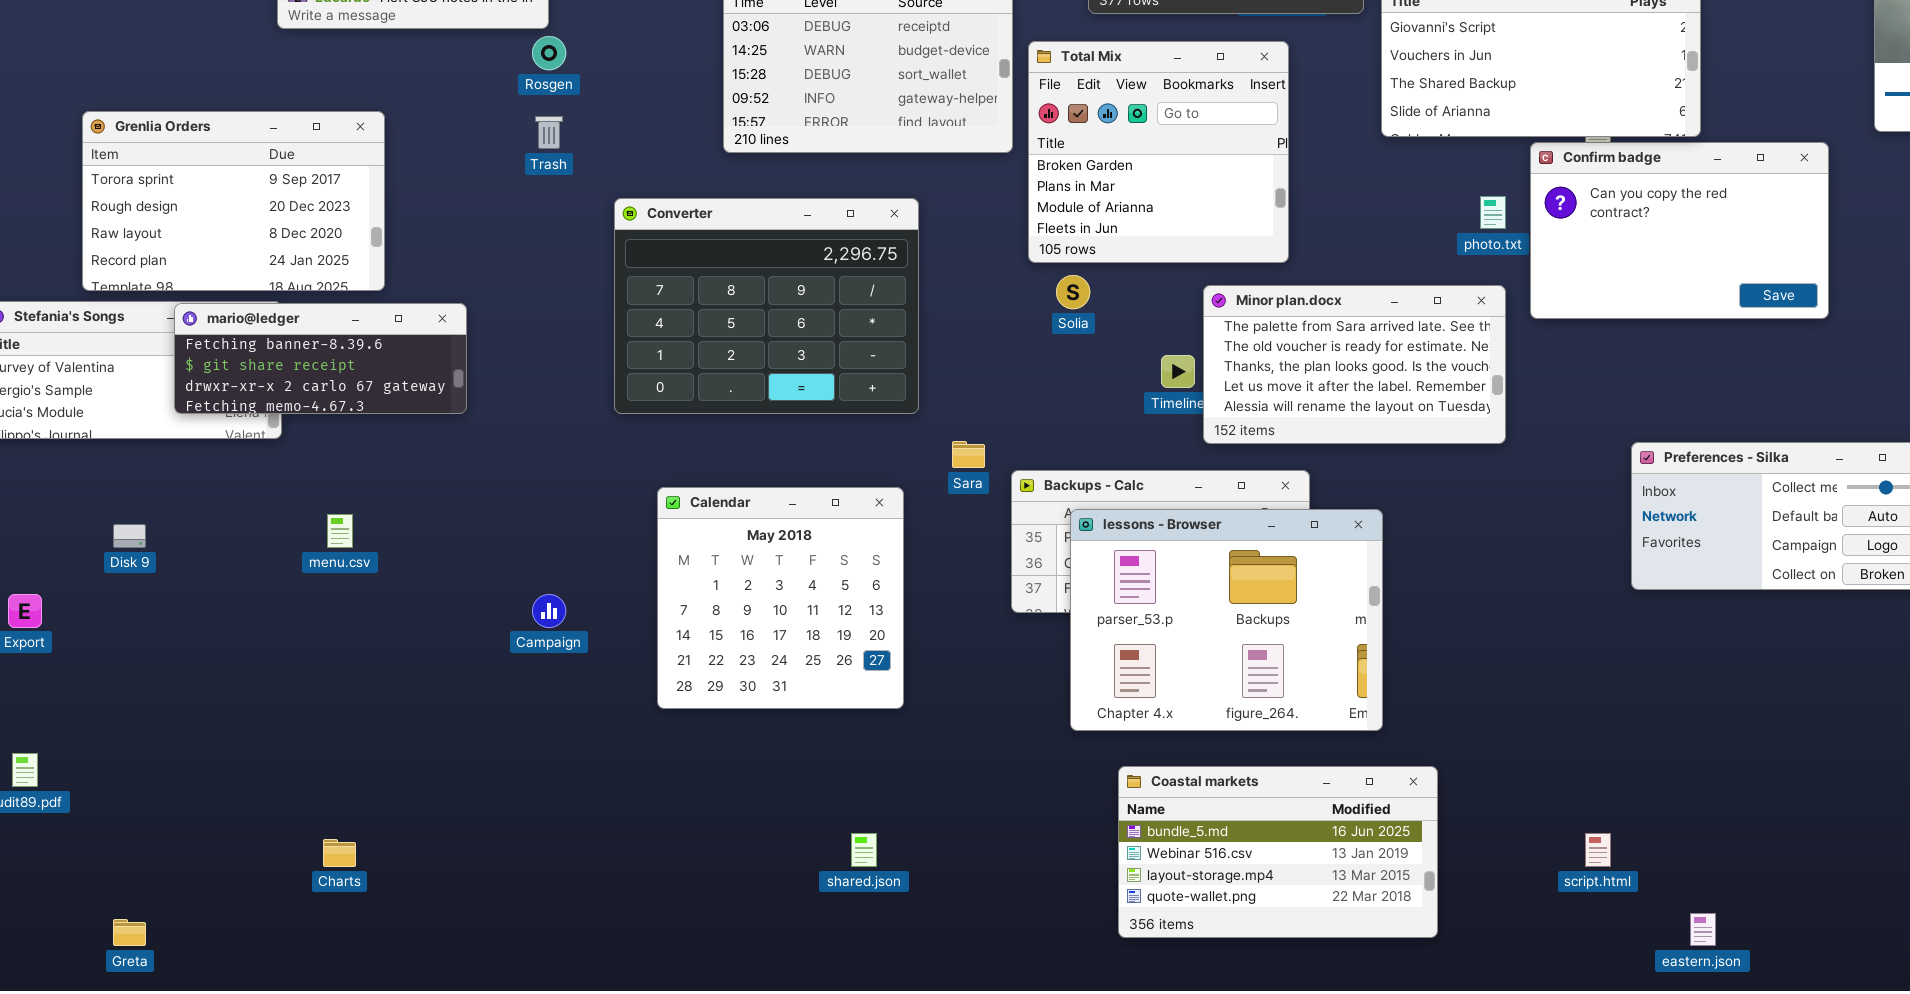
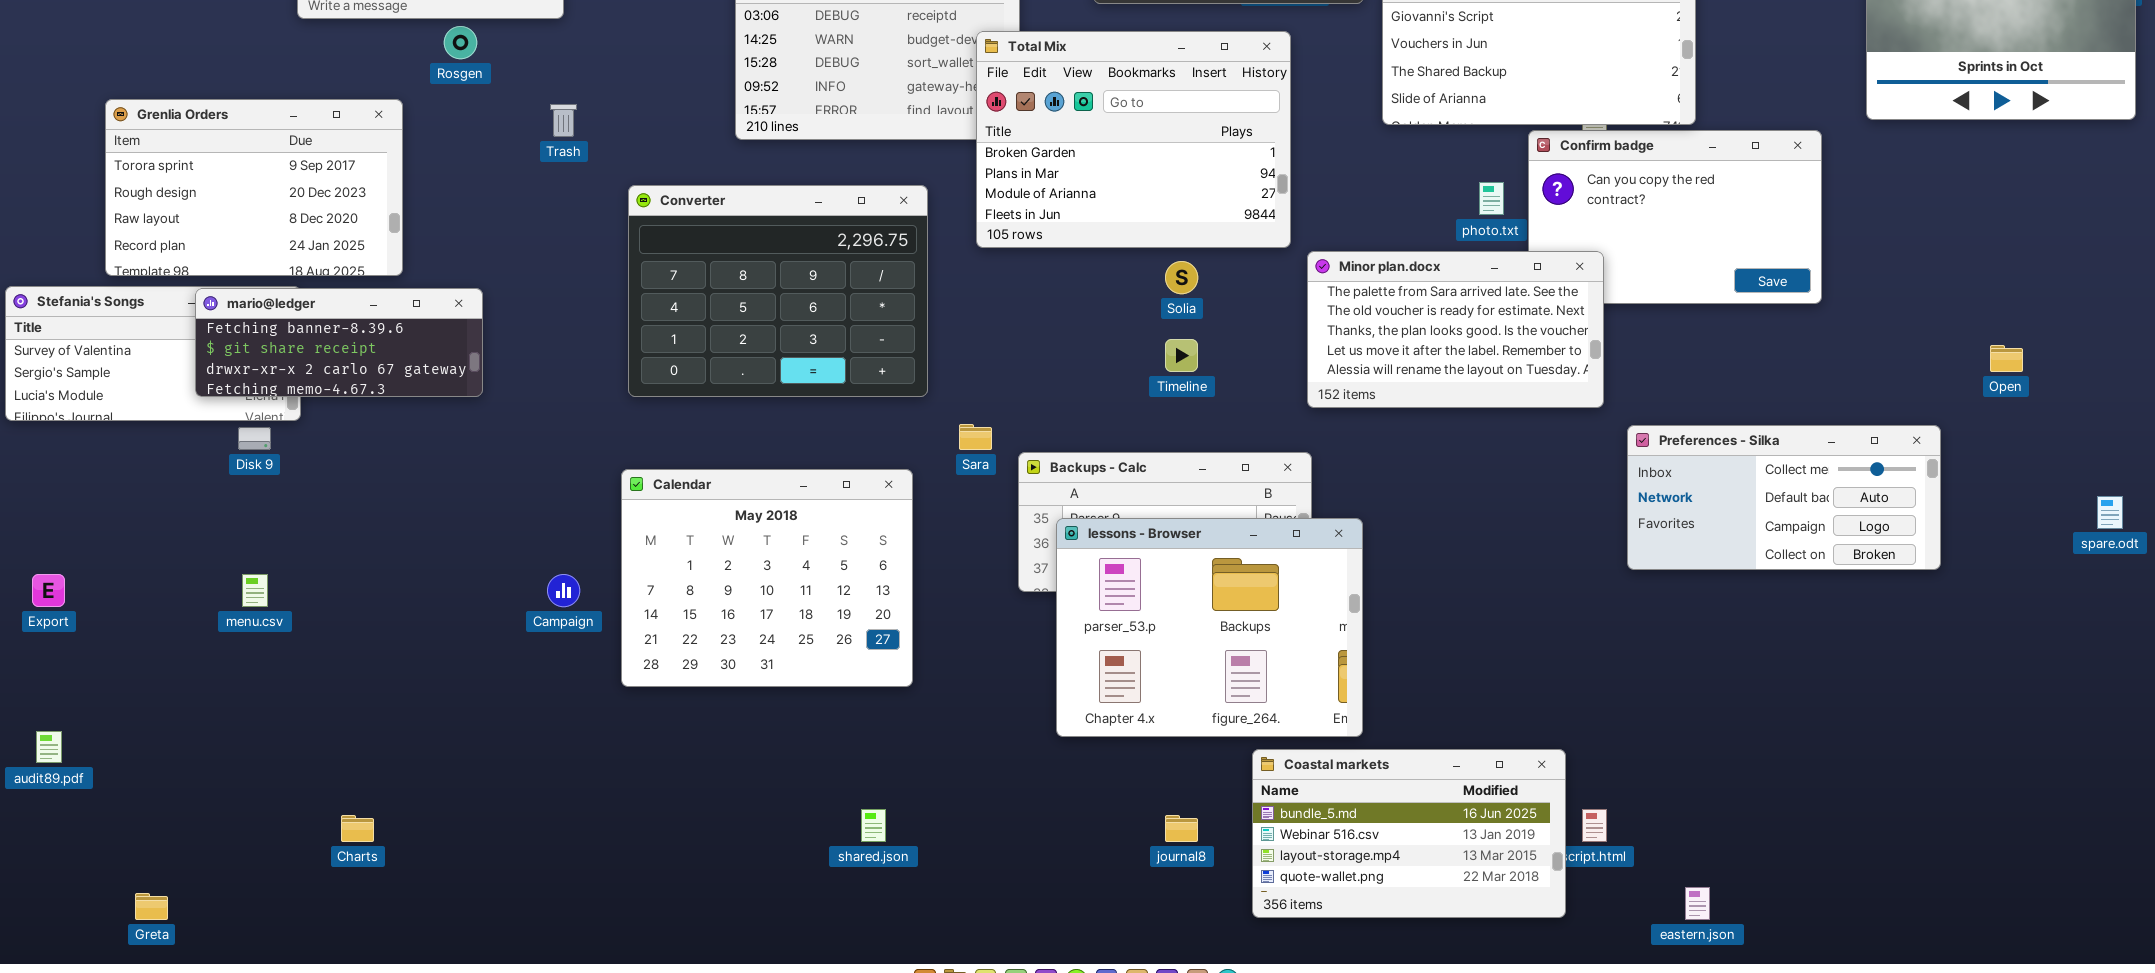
Rosgen: [532,36,566,70] -> [444,26,477,59], moved
Total Mix: [1028,41,1289,263] -> [976,31,1291,248], resized
Solia: [1056,275,1090,309] -> [1165,261,1198,294], moved
Minor plan.docx: [1203,285,1506,444] -> [1307,251,1604,408], moved
Calendar: [657,487,904,709] -> [621,469,913,687], resized
lessons - Browser: [1070,509,1383,731] -> [1056,518,1363,737], moved
menu.csv: [327,514,353,548] -> [242,574,268,607], moved
Disk 9: [113,524,146,548] -> [238,427,271,450], moved
Coastal markets: [1118,766,1438,938] -> [1252,749,1566,918], moved

